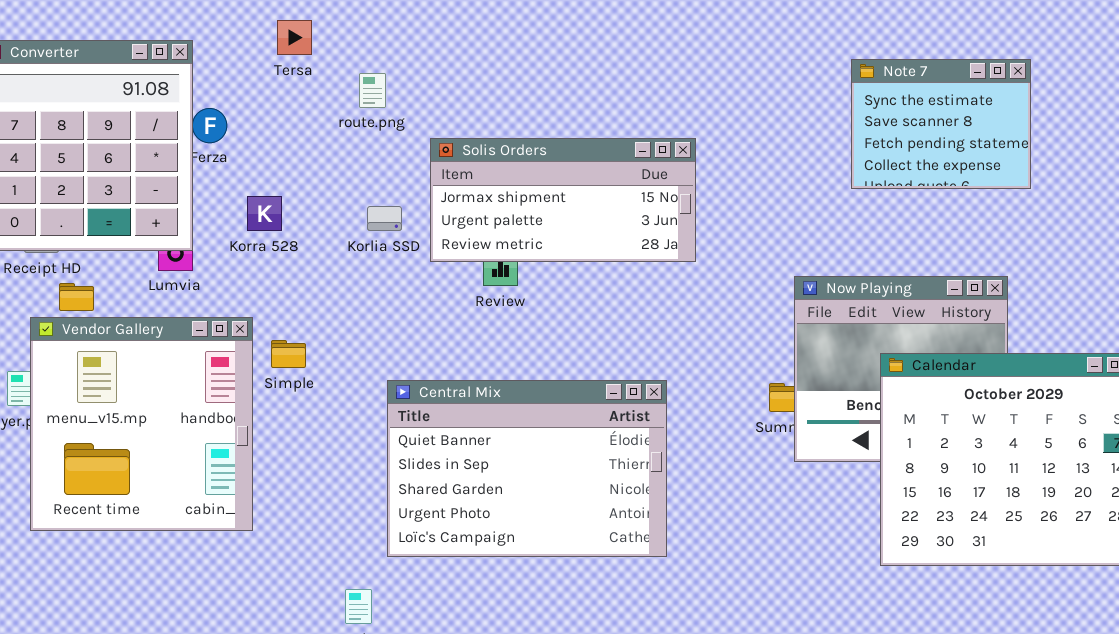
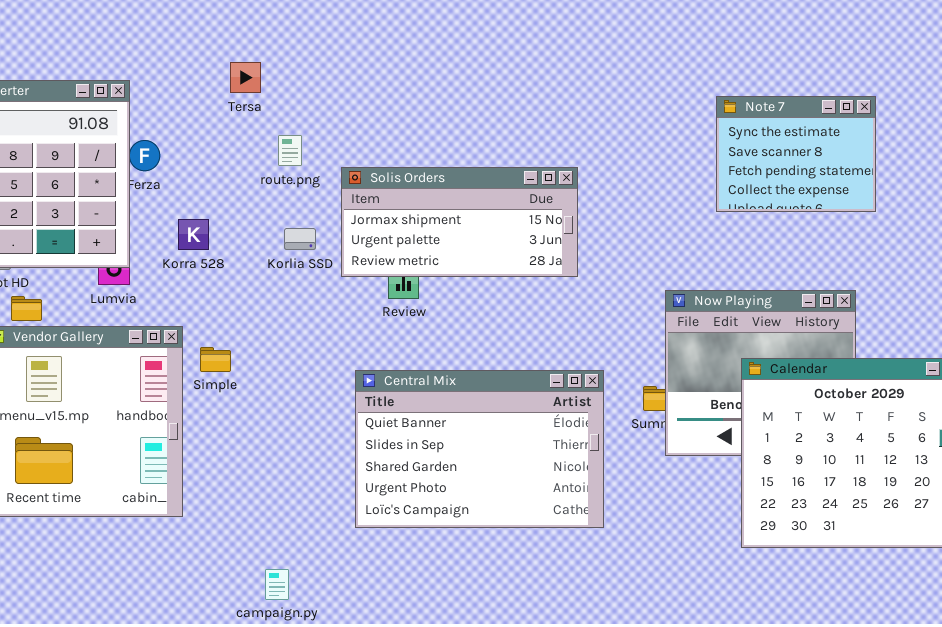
Tersa: [277,20,312,55] -> [230,62,261,93], moved
route.png: [359,73,386,108] -> [278,135,302,166], moved
Central Mix: [387,380,667,557] -> [355,370,604,528], moved

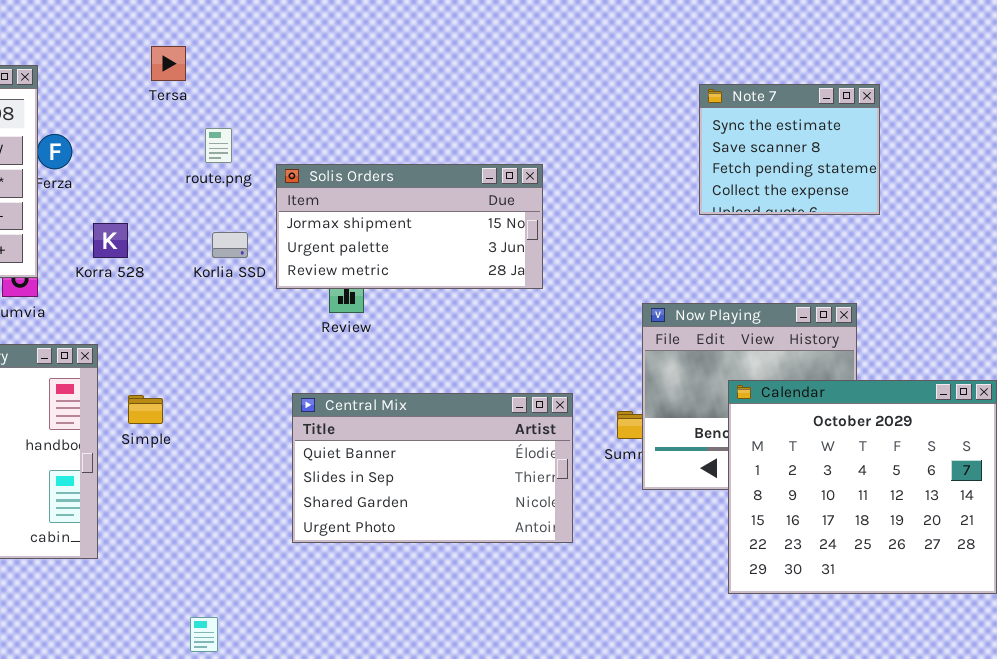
Simple: [200,347,231,372] -> [128,395,163,424], moved
Central Mix: [355,370,604,528] -> [292,393,573,543], resized

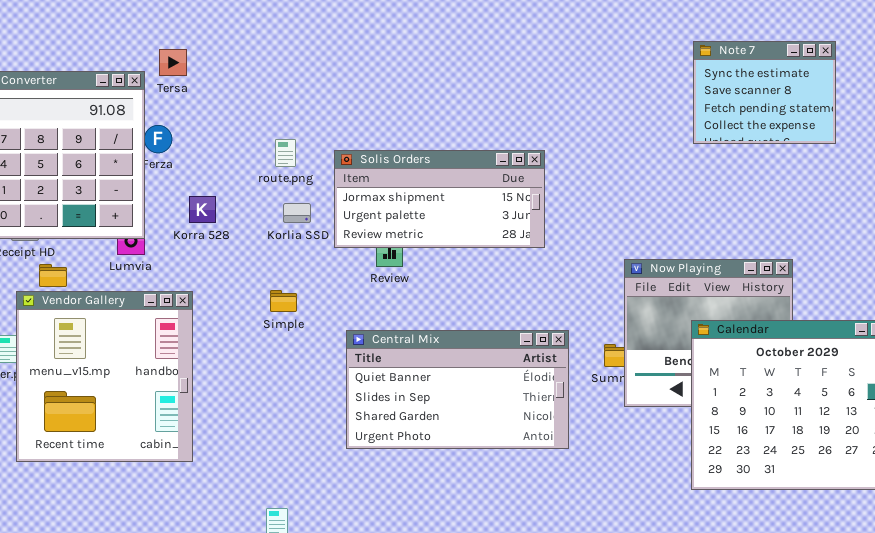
Tersa: [151,46,186,81] -> [159,49,187,76], moved
Note 7: [699,84,880,215] -> [693,41,836,144], moved
route.png: [205,128,232,163] -> [275,139,296,167], moved
Simple: [128,395,163,424] -> [270,290,297,312], moved

